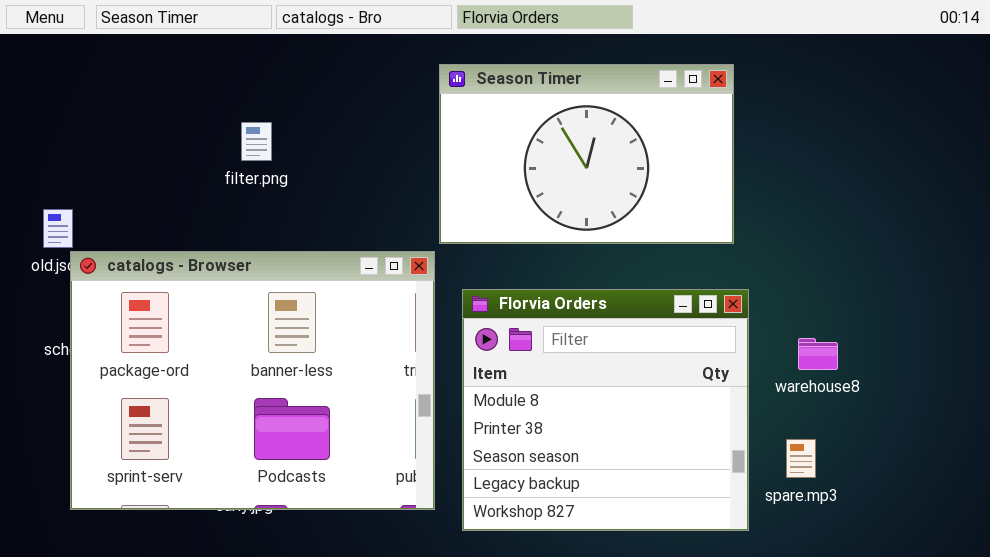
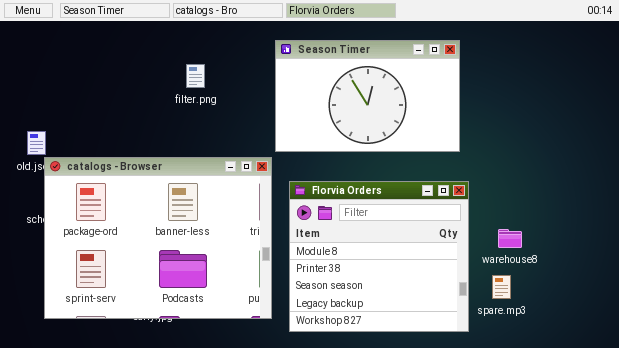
filter.png: [241,122,272,161] -> [186,64,205,88], moved
warehouse8: [798,338,838,370] -> [498,229,522,248], moved

